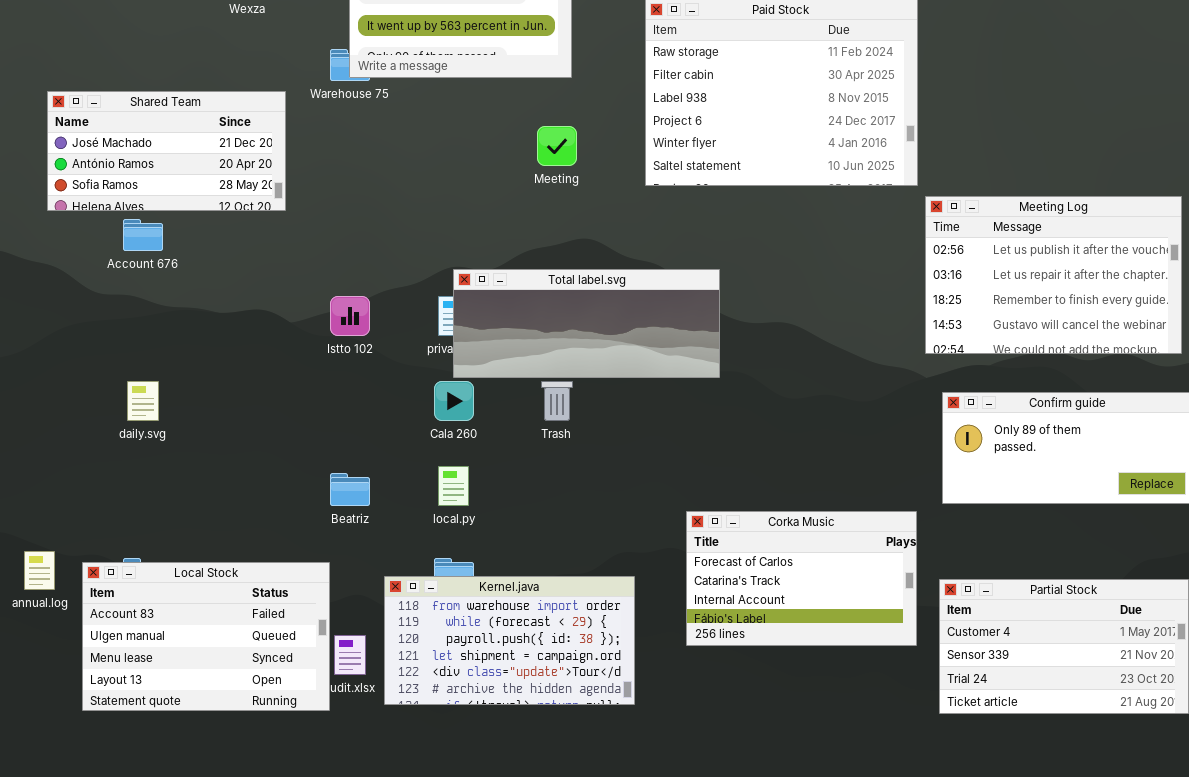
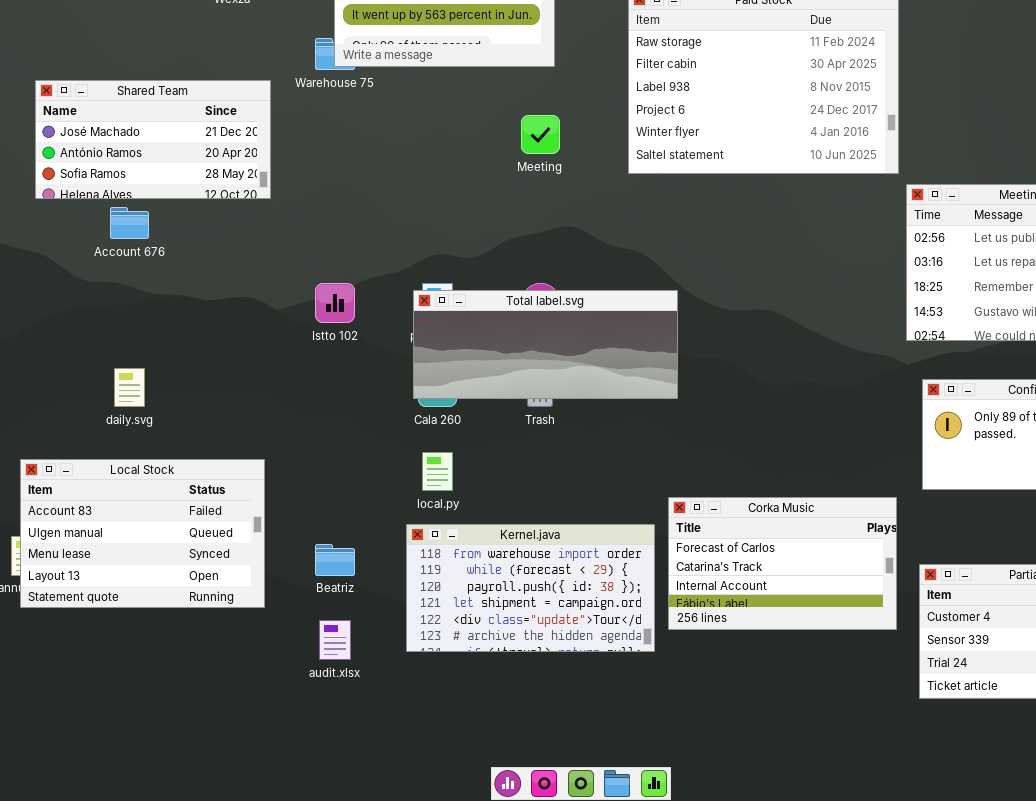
Total label.svg: [453,269,720,378] -> [413,290,678,399], moved
Beatriz: [330,473,370,506] -> [315,544,355,576], moved
Local Stock: [82,562,330,711] -> [20,459,265,608], moved
Kernel.java: [384,576,635,705] -> [406,524,655,652], moved

